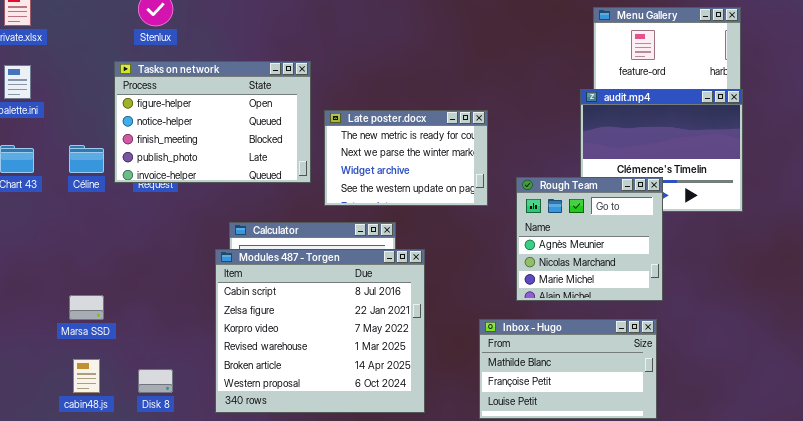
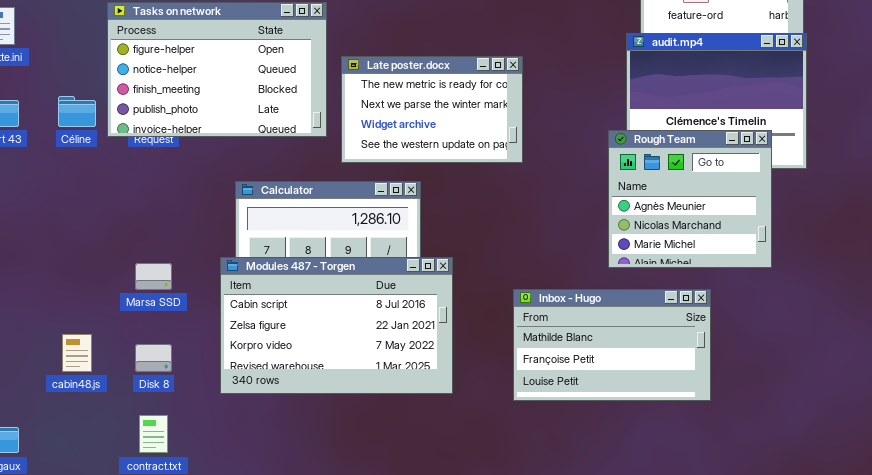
Rough Team: [516,177,663,301] -> [608,130,772,268], moved
Modules 487 - Torgen: [215,249,425,413] -> [220,257,453,394], resized
Marsa SSD: [69,295,104,320] -> [135,263,172,290], moved

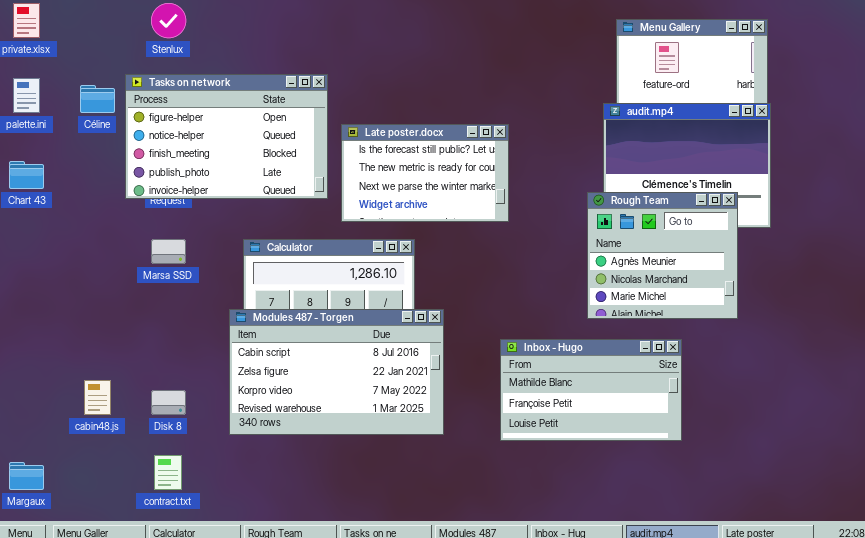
Late poster.docx: [341,56,523,163] -> [341,124,509,222], scrolled up 1 row
Céline: [58,96,96,127] -> [80,85,115,113], moved
Marsa SSD: [135,263,172,290] -> [151,239,186,264], moved

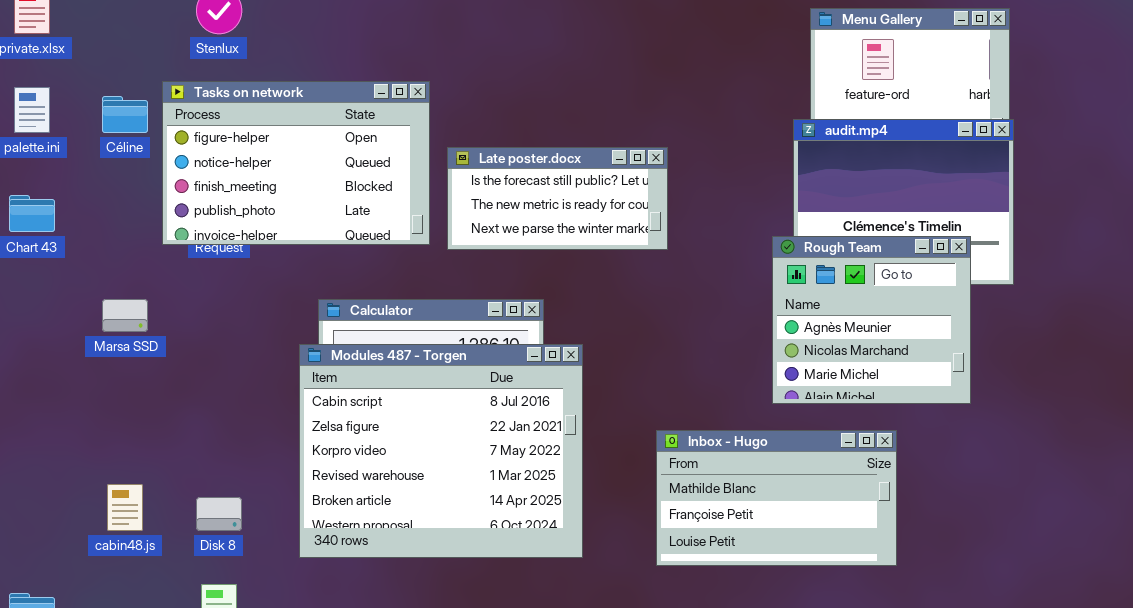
Late poster.docx: [341,124,509,222] -> [447,147,668,250], resized
Marsa SSD: [151,239,186,264] -> [102,299,148,332], moved
Modules 487 - Torgen: [229,309,444,435] -> [299,344,583,558], resized

